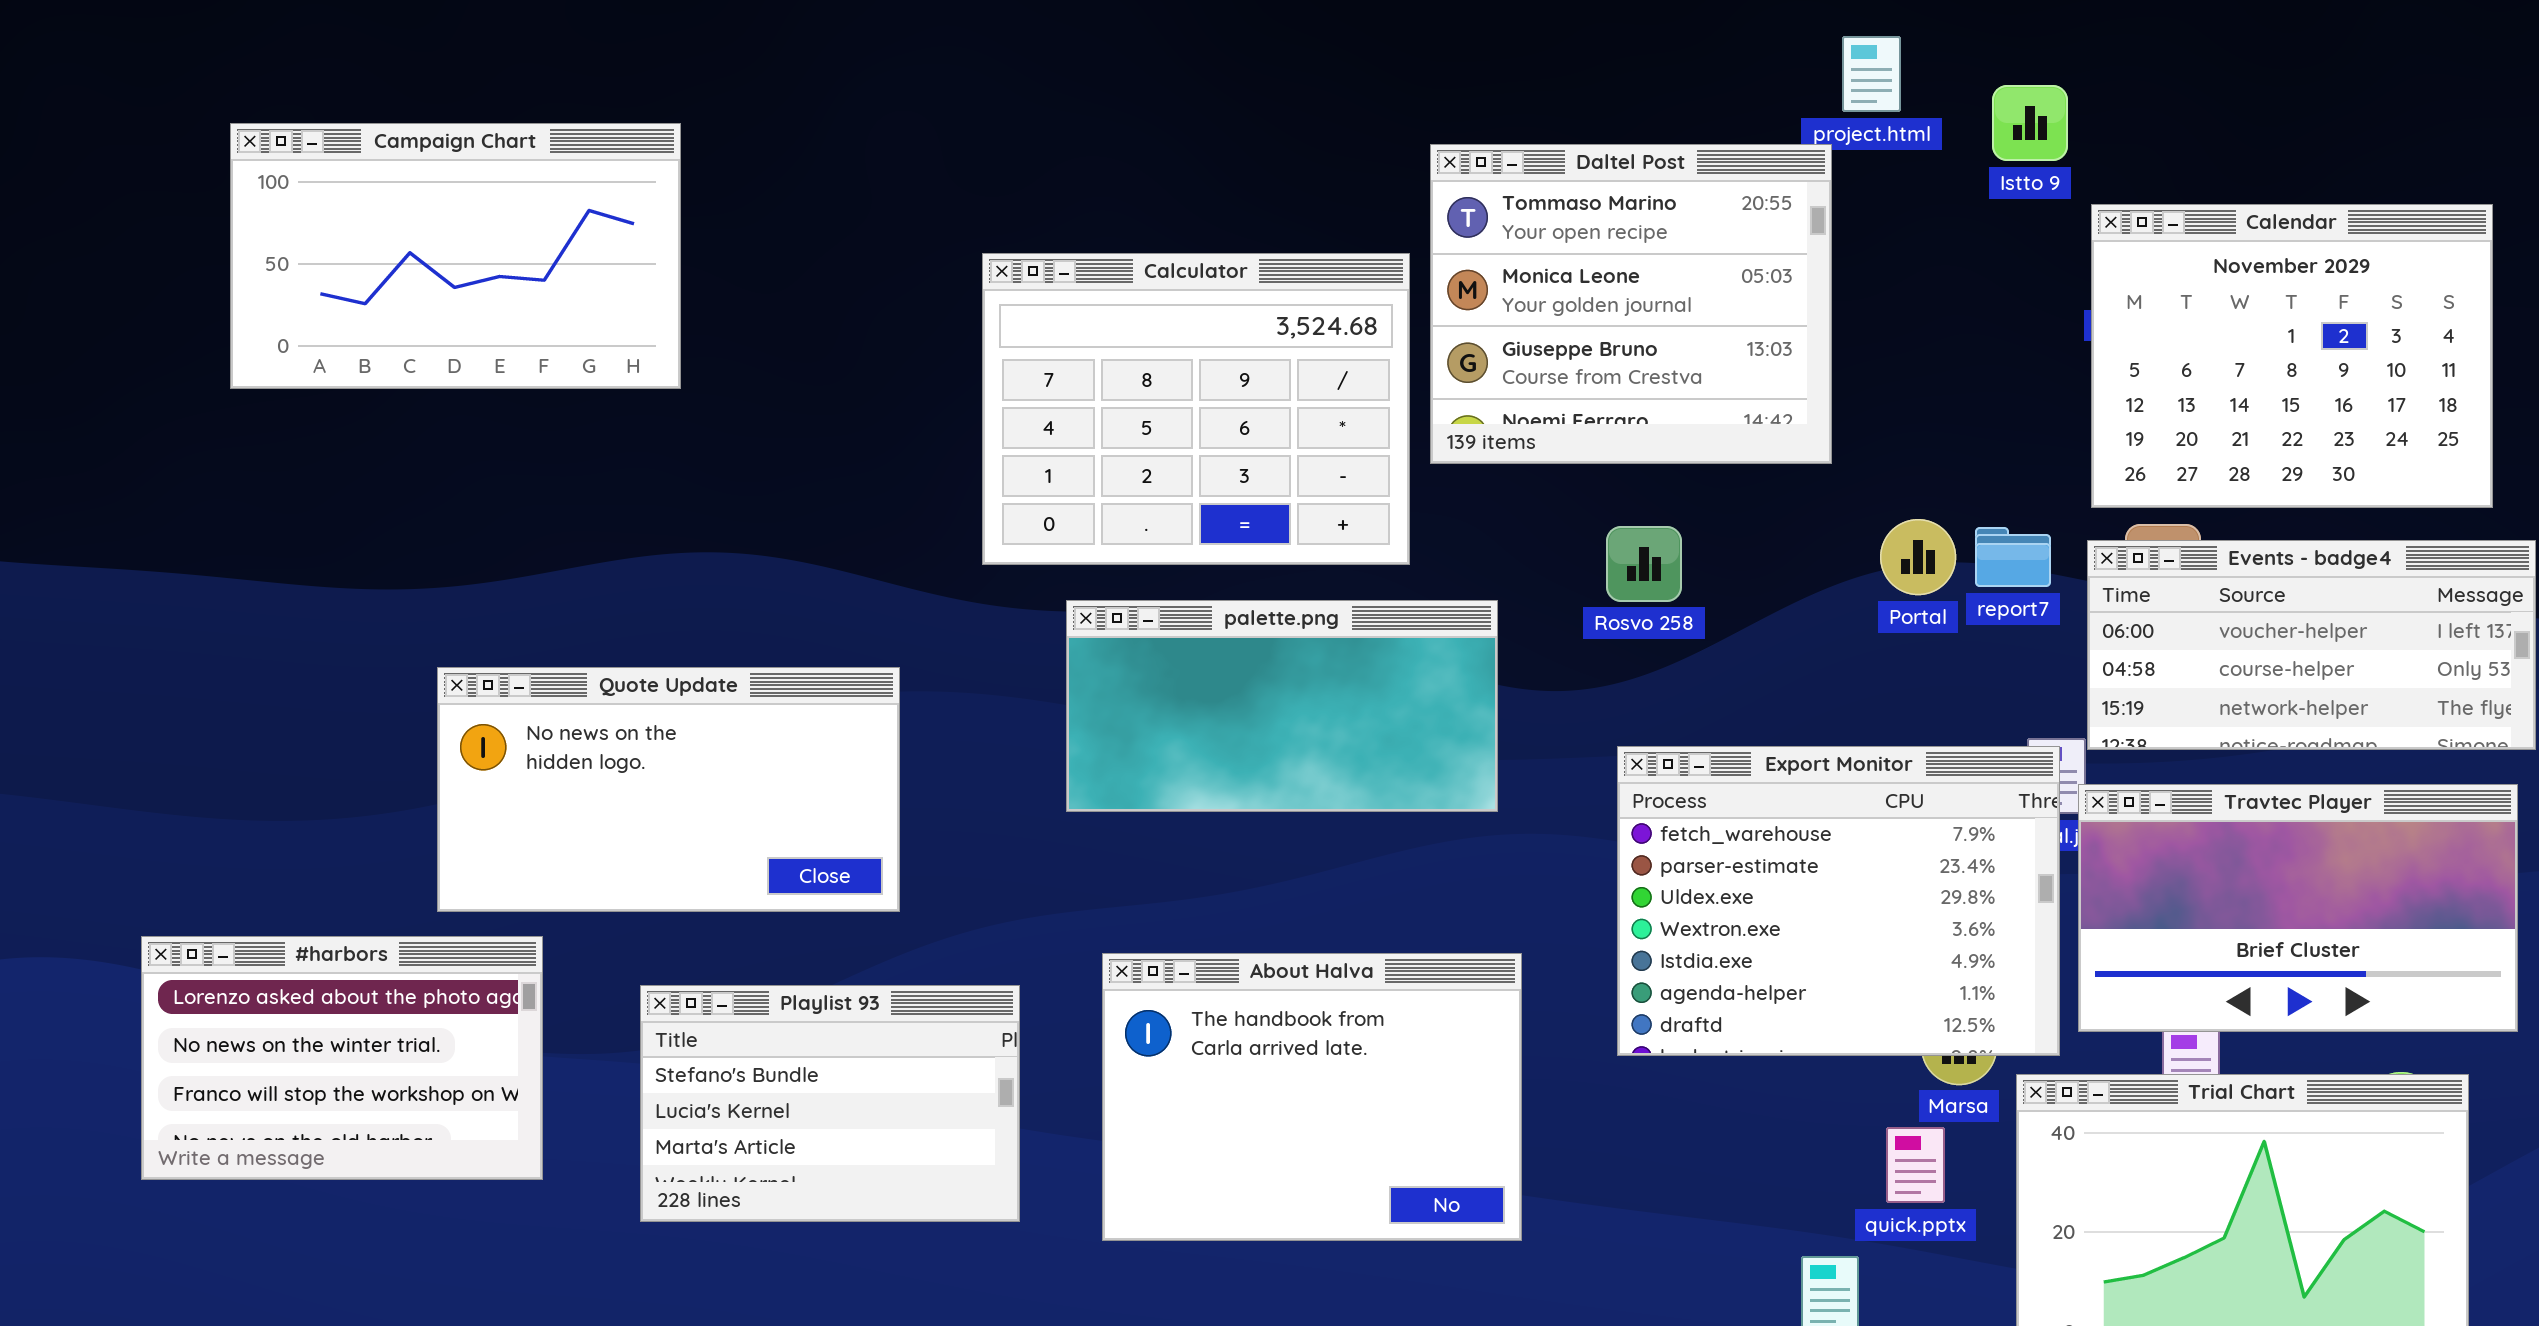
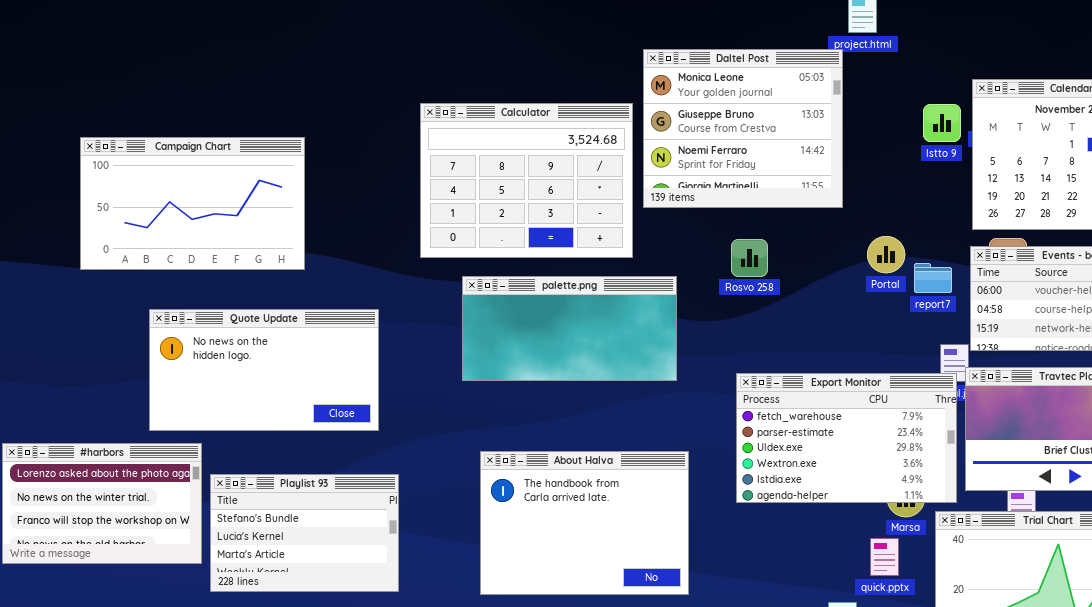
Istto 9: [1992,85,2068,161] -> [923,104,961,142], moved
Campaign Chart: [230,123,681,389] -> [80,137,305,270], moved
Daltel Post: [1430,144,1832,464] -> [643,49,843,208], scrolled down 1 row
report7: [1975,527,2051,587] -> [914,263,952,293], moved
Export Monitor: [1617,746,2060,1056] -> [736,373,957,503], resized
Playlist 93: [640,985,1020,1222] -> [210,474,399,592], moved

